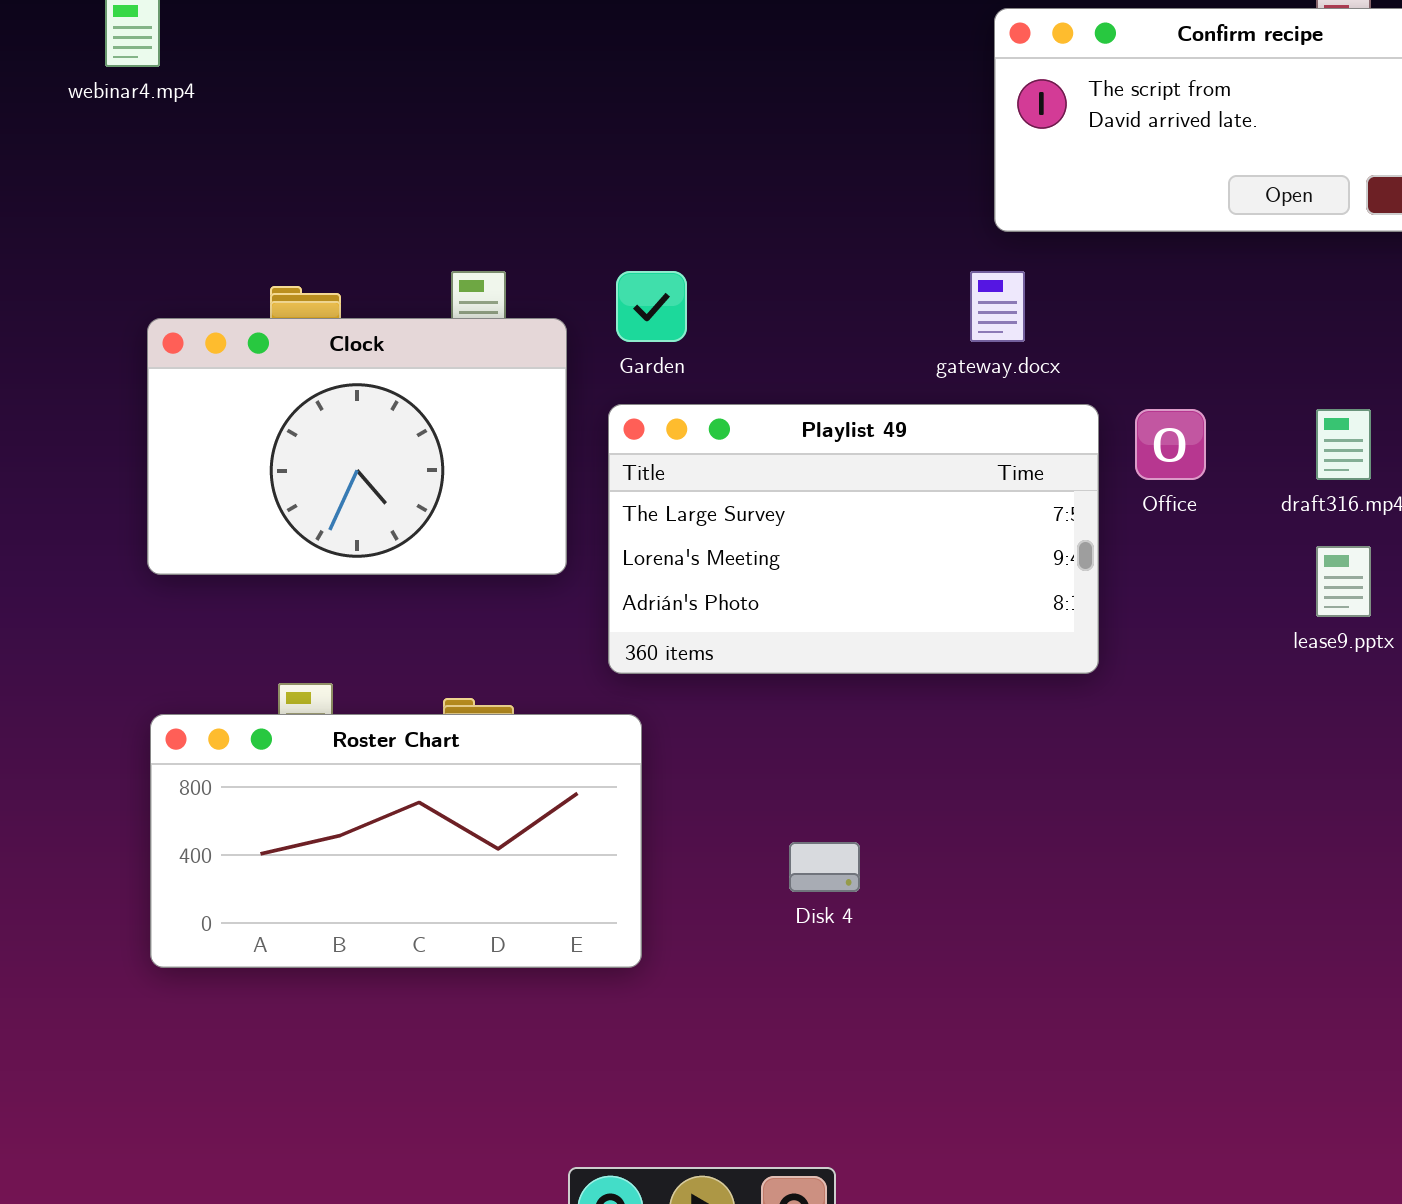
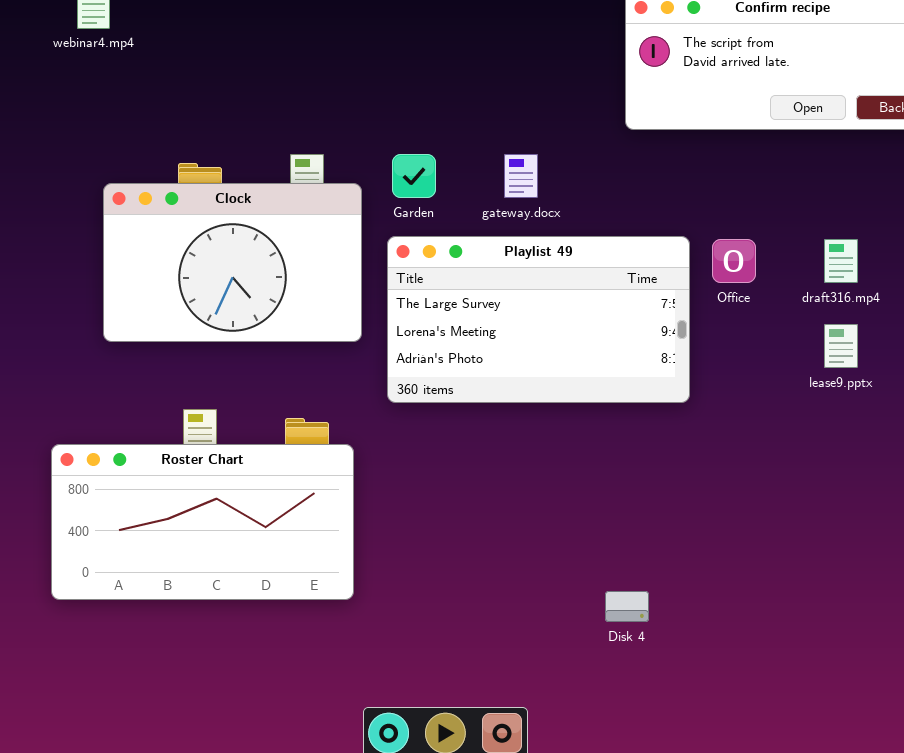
gateway.docx: [970,271,1025,342] -> [504,154,538,198], moved
Roster Chart: [150,714,642,968] -> [51,444,354,600], moved
Disk 4: [789,842,860,892] -> [605,591,649,622], moved

